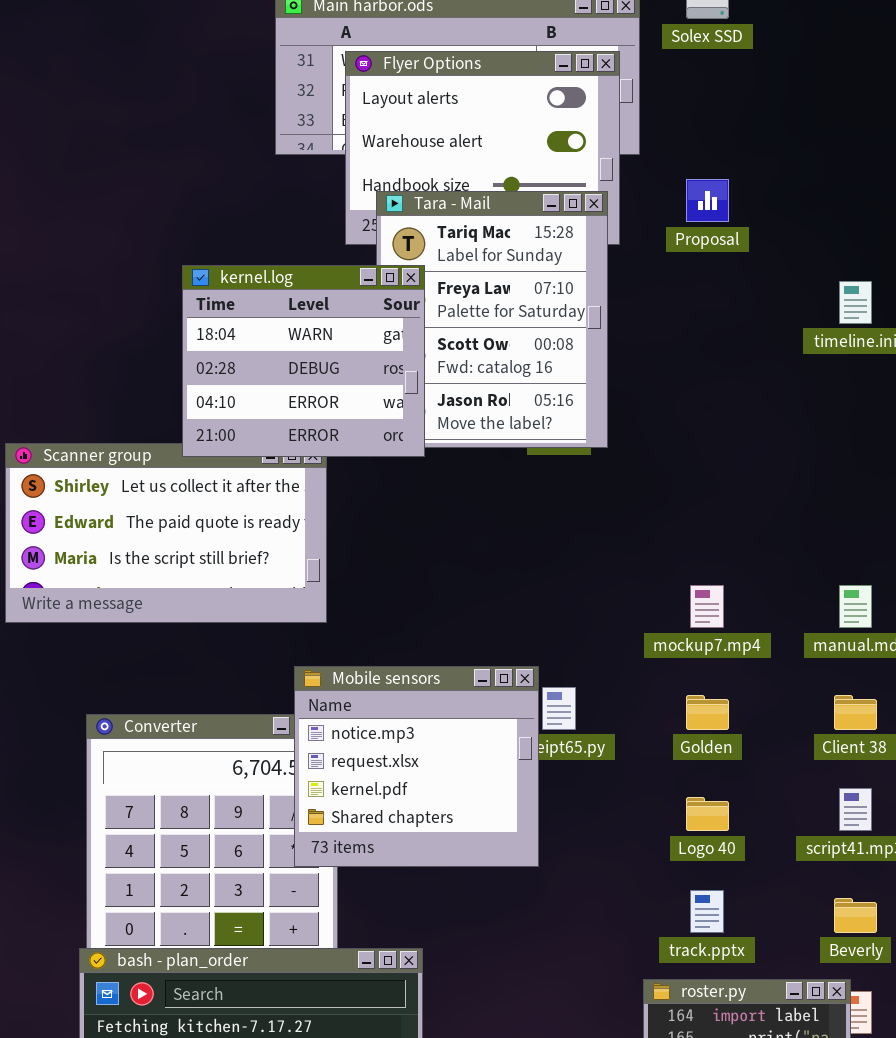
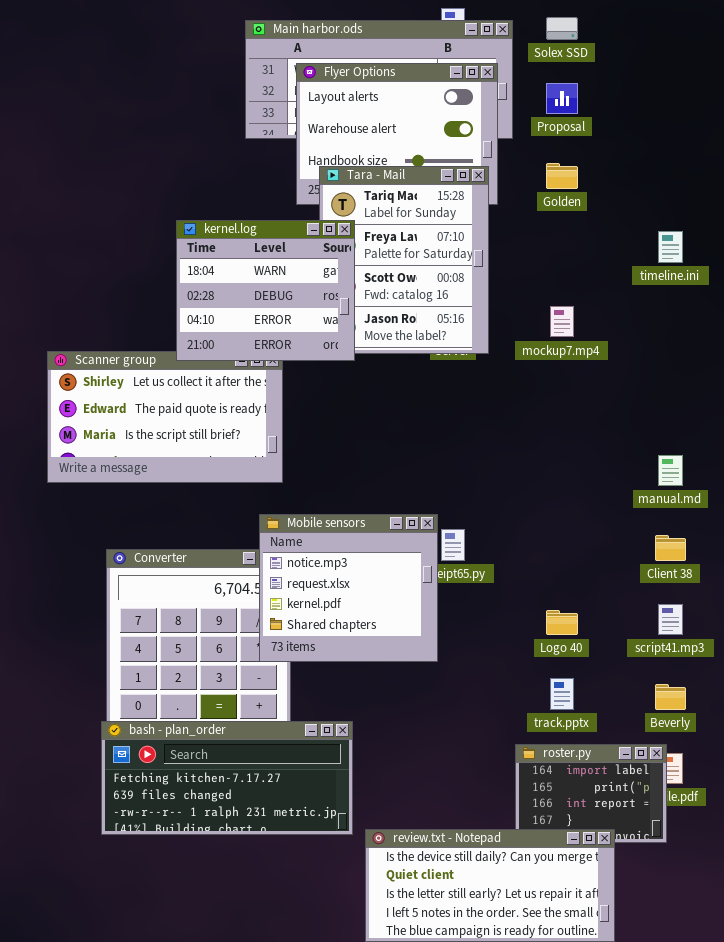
Proposal: [686,179,729,222] -> [546,83,578,114], moved
mockup7.mp4: [690,585,724,628] -> [550,306,574,337], moved
Golden: [686,695,729,730] -> [546,163,578,189], moved

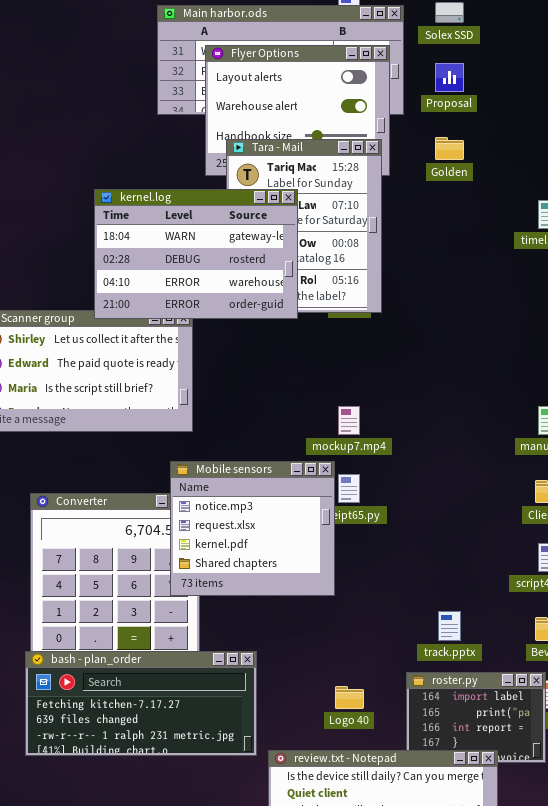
kernel.log: [176,220,355,361] -> [94,189,298,319], resized
mockup7.mp4: [550,306,574,337] -> [338,406,360,435], moved
Logo 40: [546,610,578,635] -> [335,686,364,709], moved

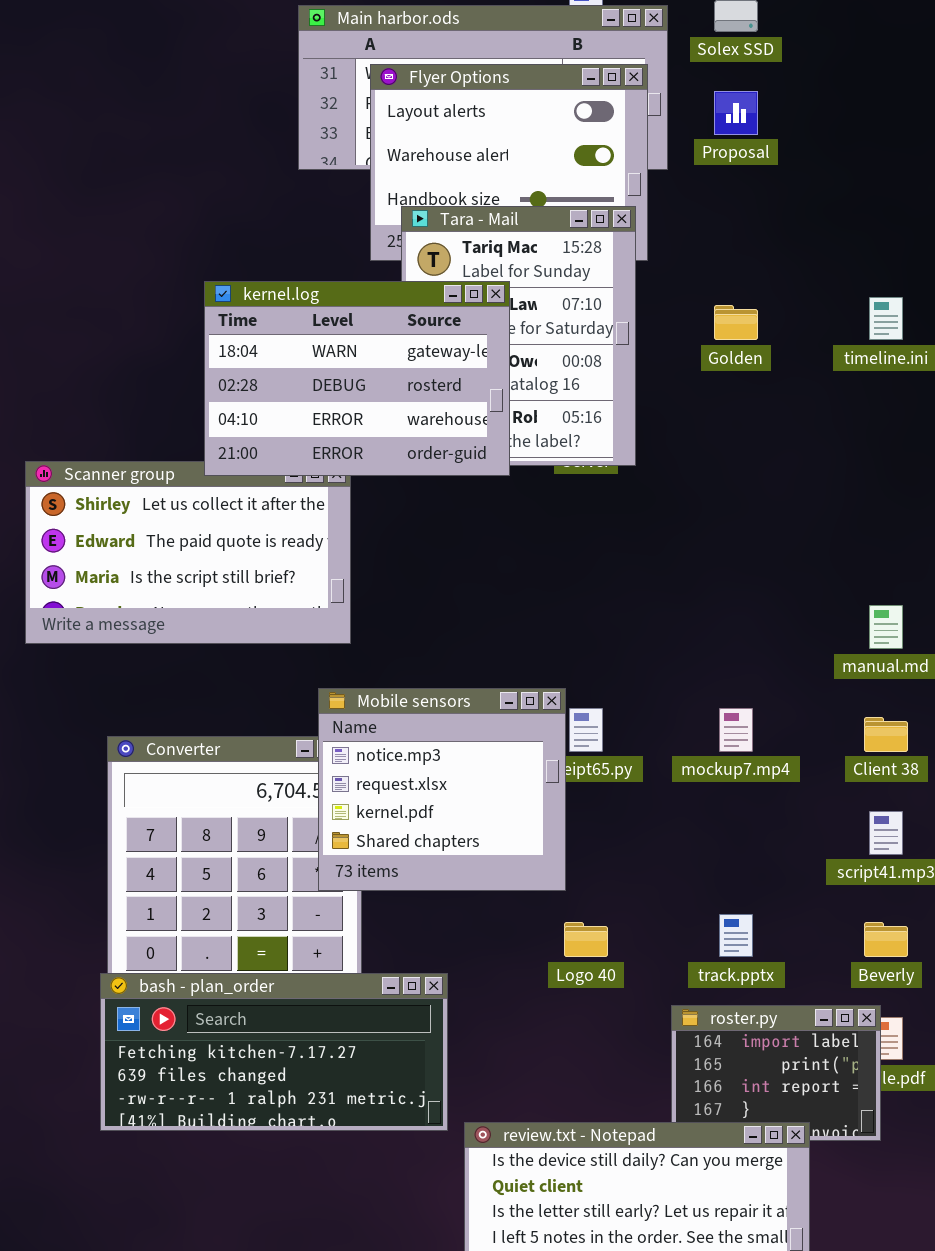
Golden: [435,137,464,160] -> [714,305,758,340], moved
mockup7.mp4: [338,406,360,435] -> [719,708,753,752], moved
Logo 40: [335,686,364,709] -> [564,922,608,957], moved

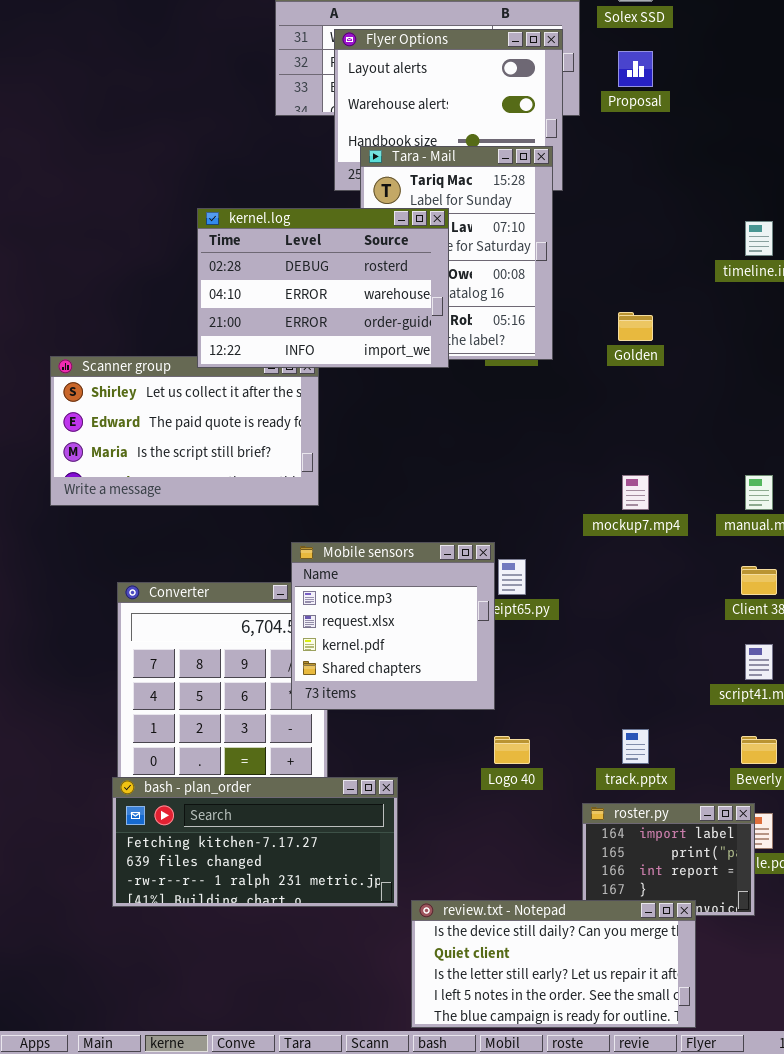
kernel.log: [204,281,510,476] -> [197,208,449,368], scrolled down 1 row
Golden: [714,305,758,340] -> [618,312,653,341], moved
mockup7.mp4: [719,708,753,752] -> [622,475,649,510], moved

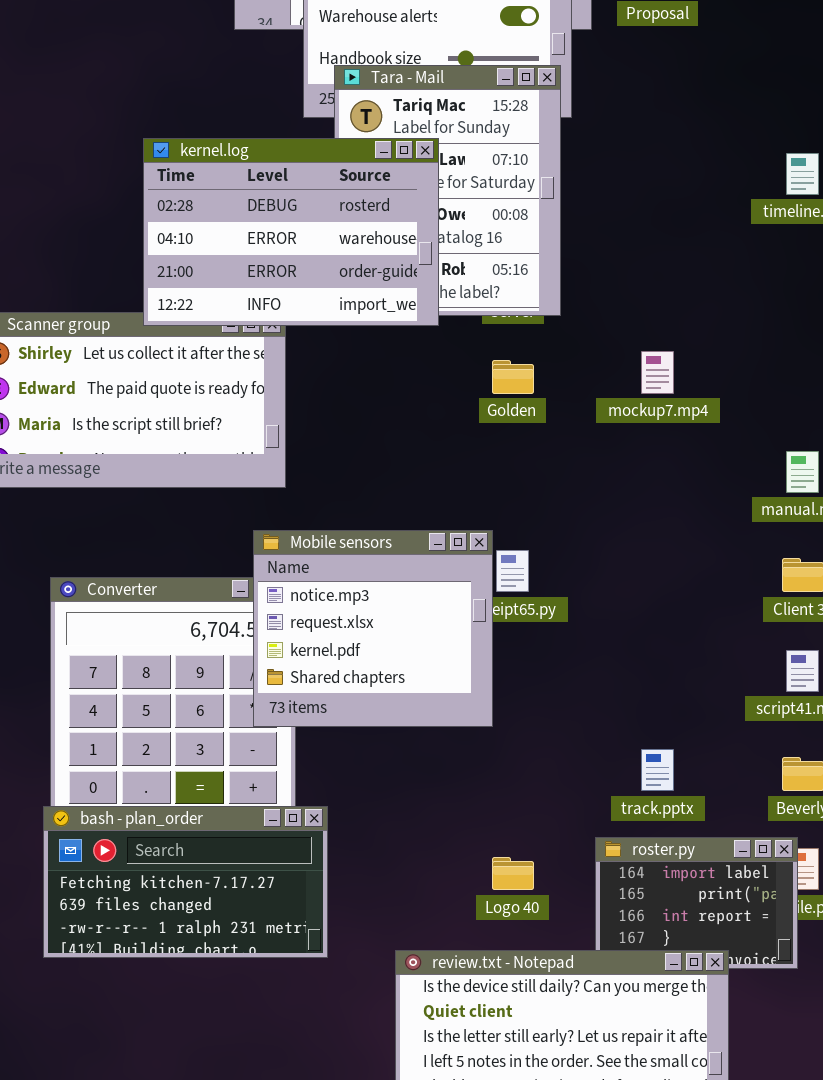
Golden: [618,312,653,341] -> [492,360,534,394], moved
mockup7.mp4: [622,475,649,510] -> [641,351,674,394], moved
Logo 40: [494,736,530,764] -> [492,857,534,890], moved
bash - plan_order: [112,777,398,907] -> [43,806,328,958], resized

